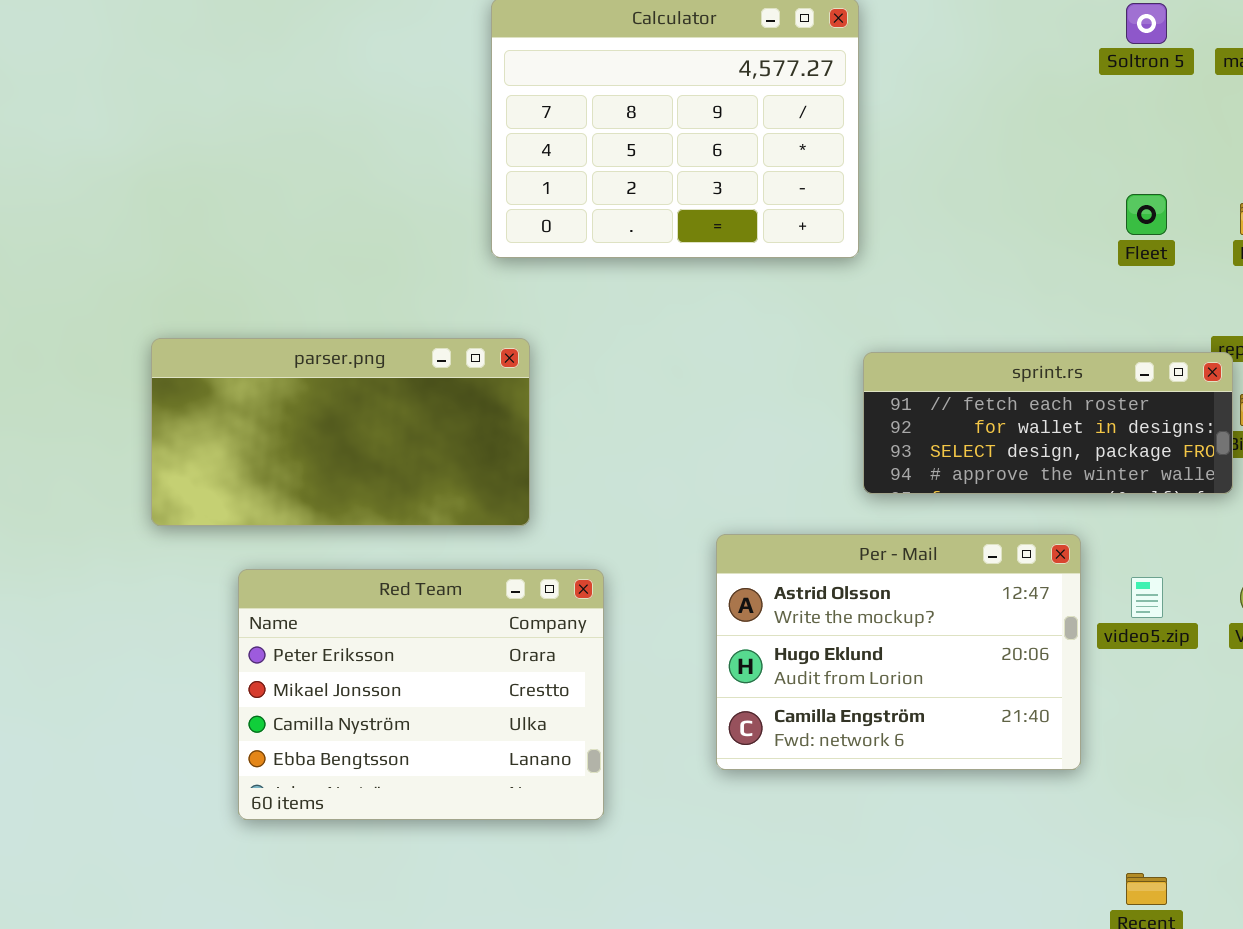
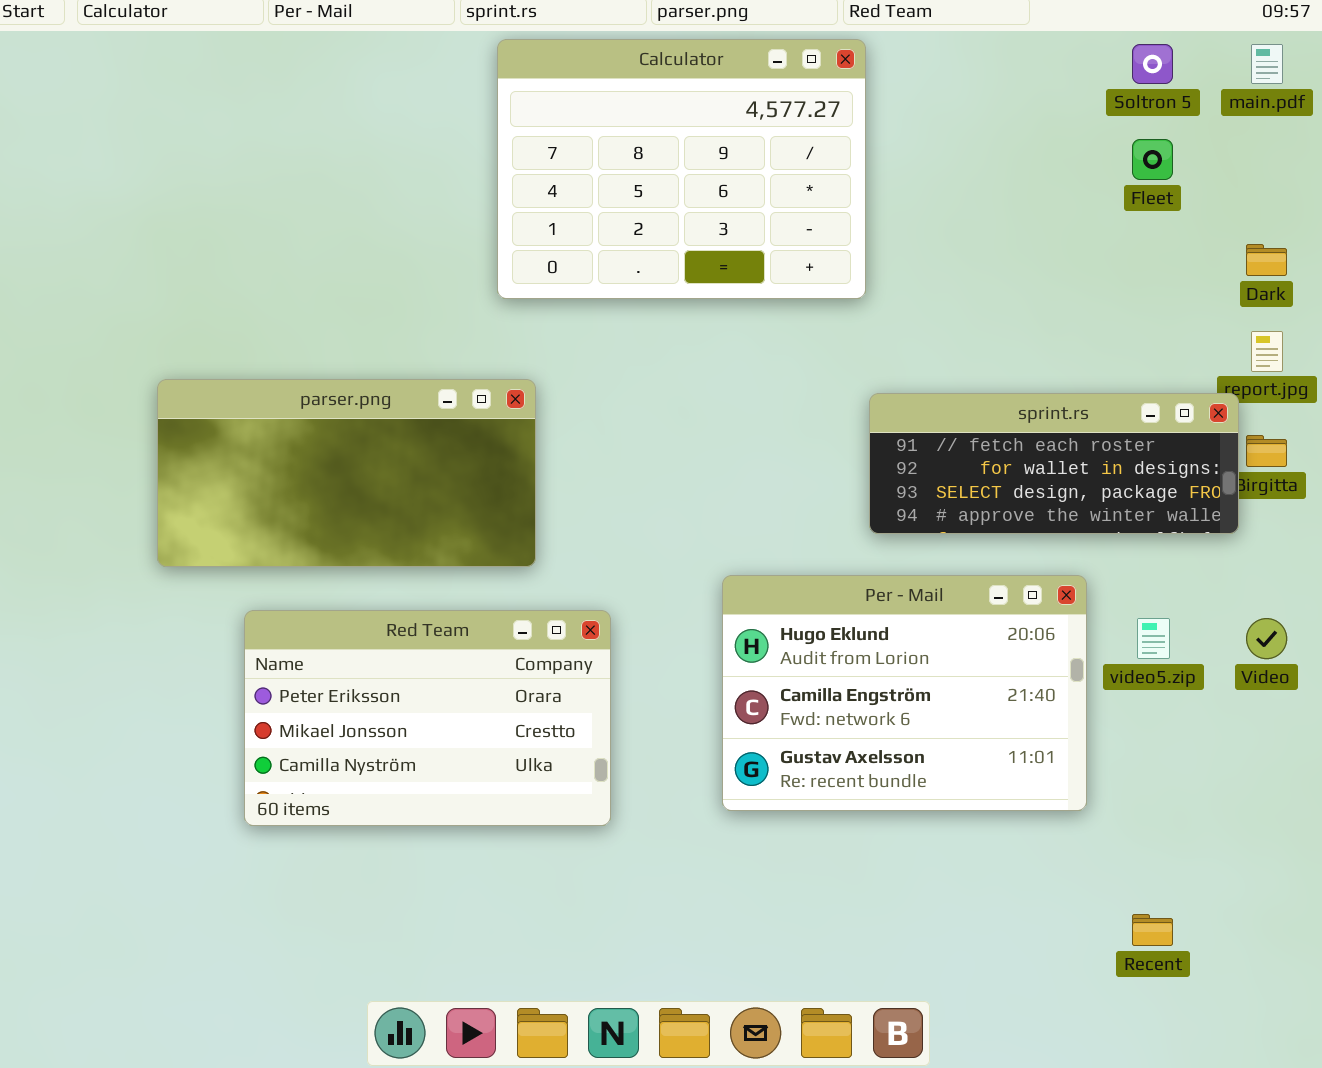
Fleet: [1126,194,1167,235] -> [1132,139,1173,180], moved
Per - Mail: [716,534,1081,770] -> [722,575,1087,811], scrolled down 1 row
Red Team: [238,569,604,820] -> [244,610,611,826], resized

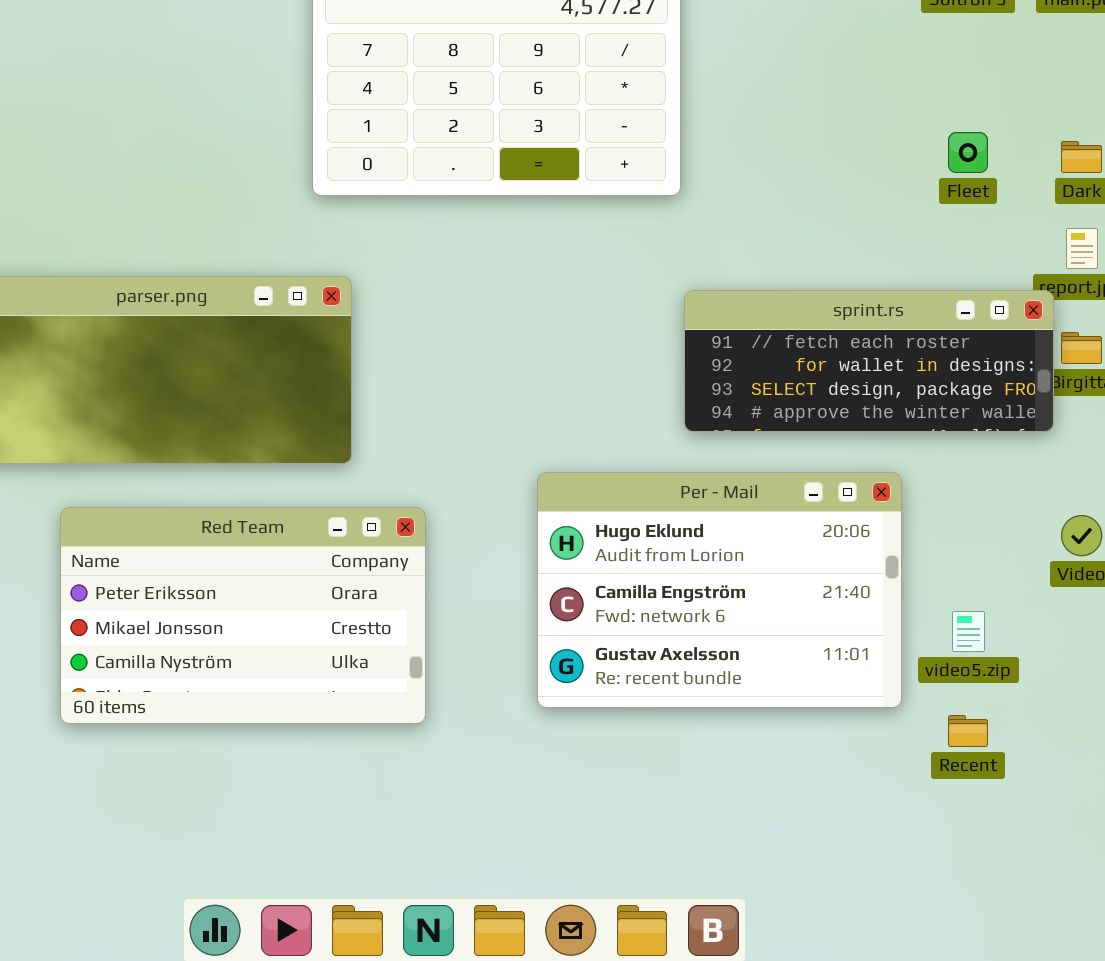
Fleet: [1132,139,1173,180] -> [948,132,988,173], moved
video5.zip: [1137,618,1170,659] -> [952,611,985,652], moved
Recent: [1132,914,1173,946] -> [948,715,988,747], moved

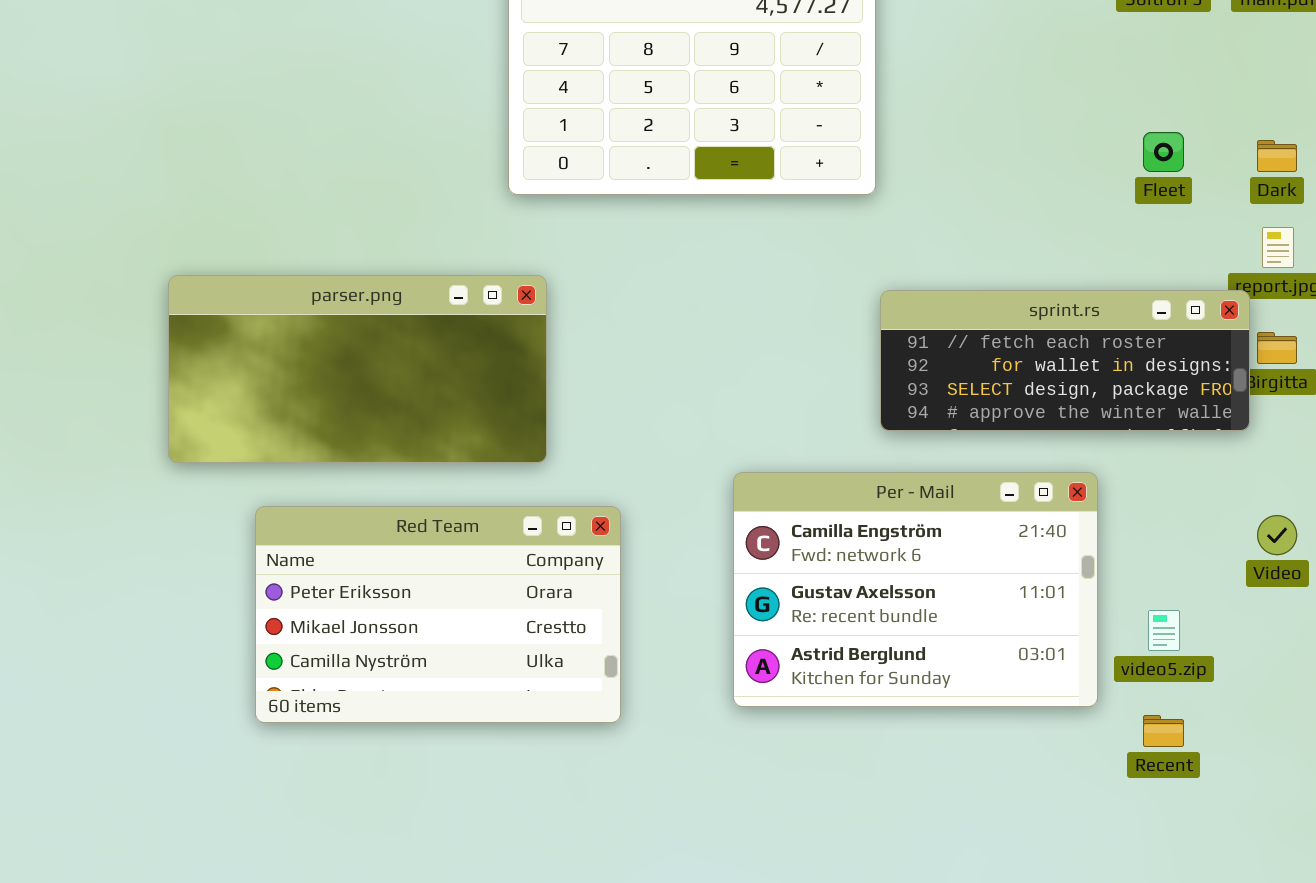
Per - Mail: [537,472,902,708] -> [733,472,1098,707], scrolled down 1 row

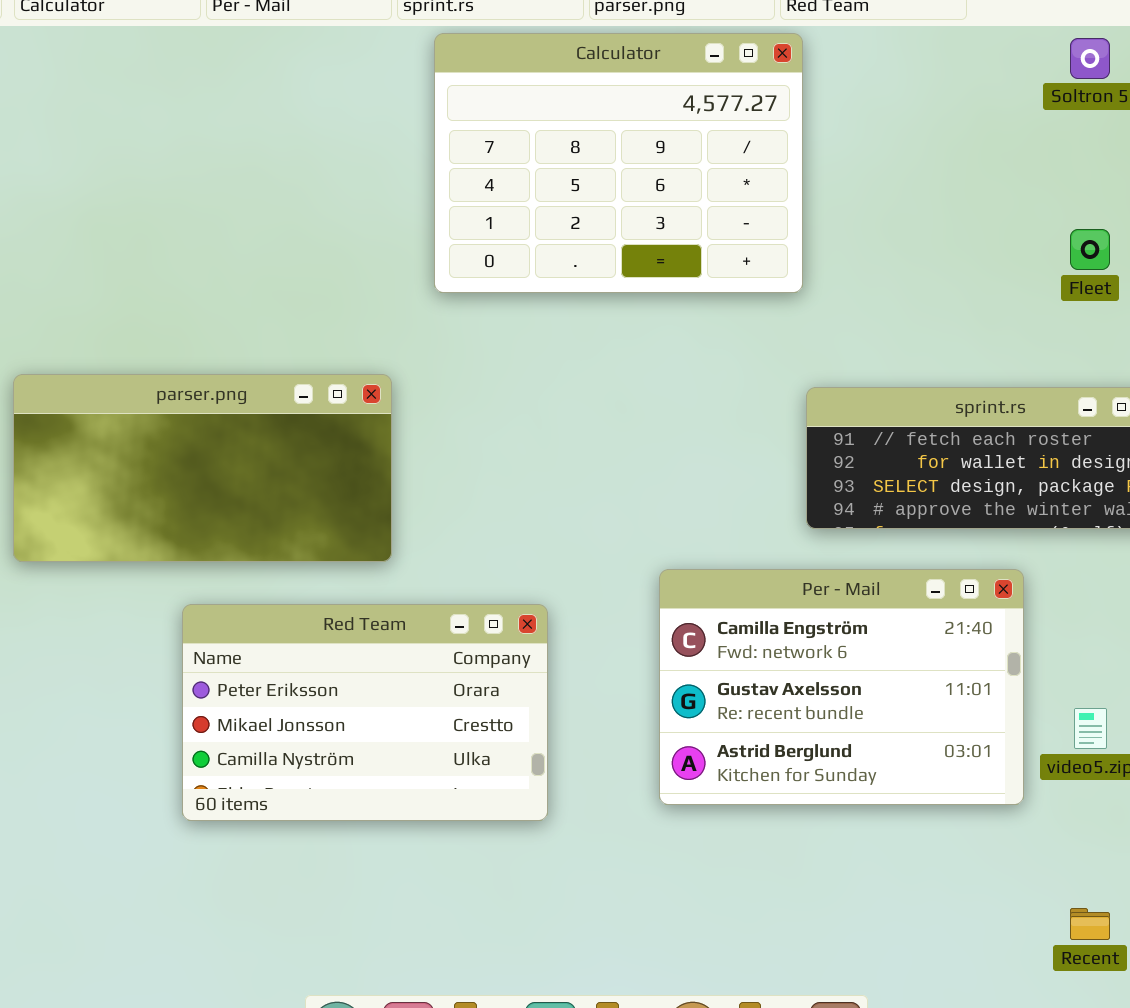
parser.png: [168,275,547,463] -> [13,374,392,562], moved
Recent: [1143,715,1184,747] -> [1070,908,1110,940], moved

